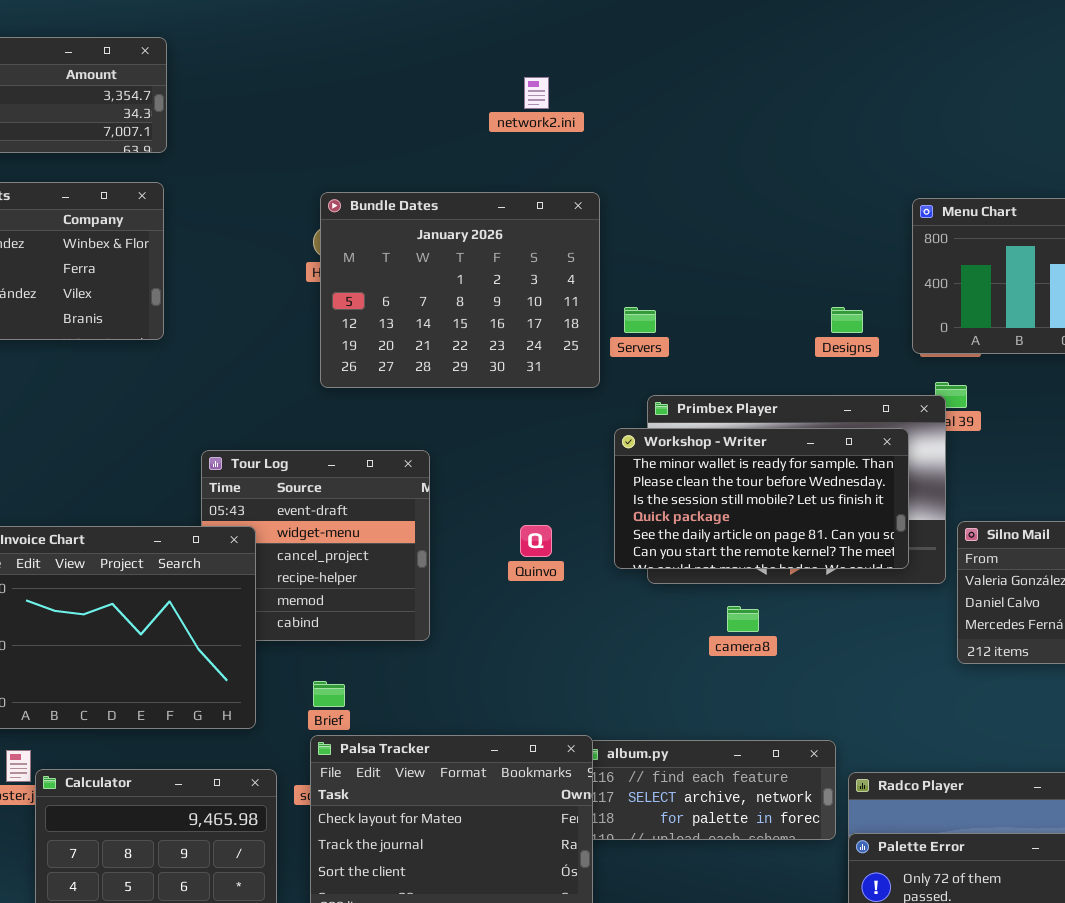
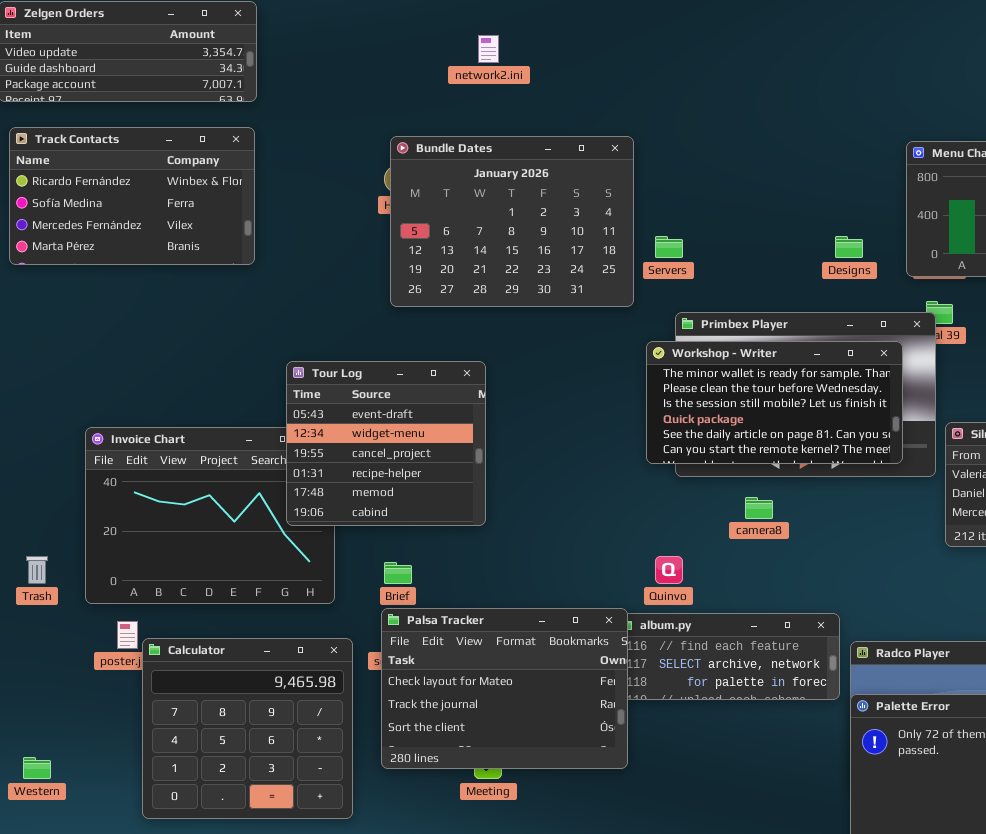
network2.ini: [524,77,549,109] -> [478,35,499,63], moved
Tour Log: [201,450,430,641] -> [286,361,486,526], raised
Quinvo: [520,525,552,557] -> [655,556,683,584], moved

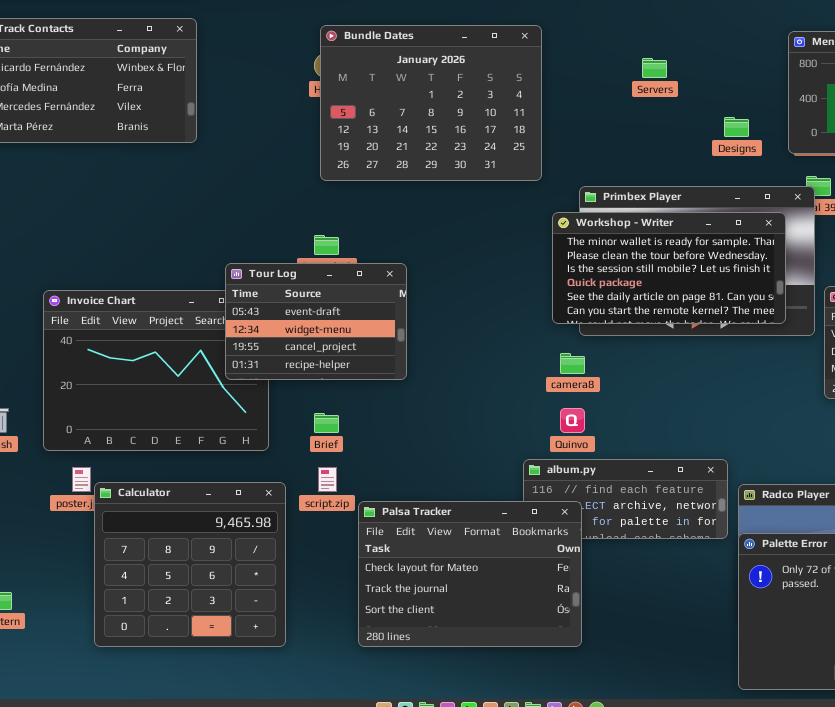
Servers: [655,236,683,258] -> [642,58,667,78], moved
Tour Log: [286,361,486,526] -> [225,263,407,380], resized
camera8: [745,497,773,519] -> [560,353,585,374], moved
Palsa Tracker: [381,608,628,769] -> [358,501,582,647], moved

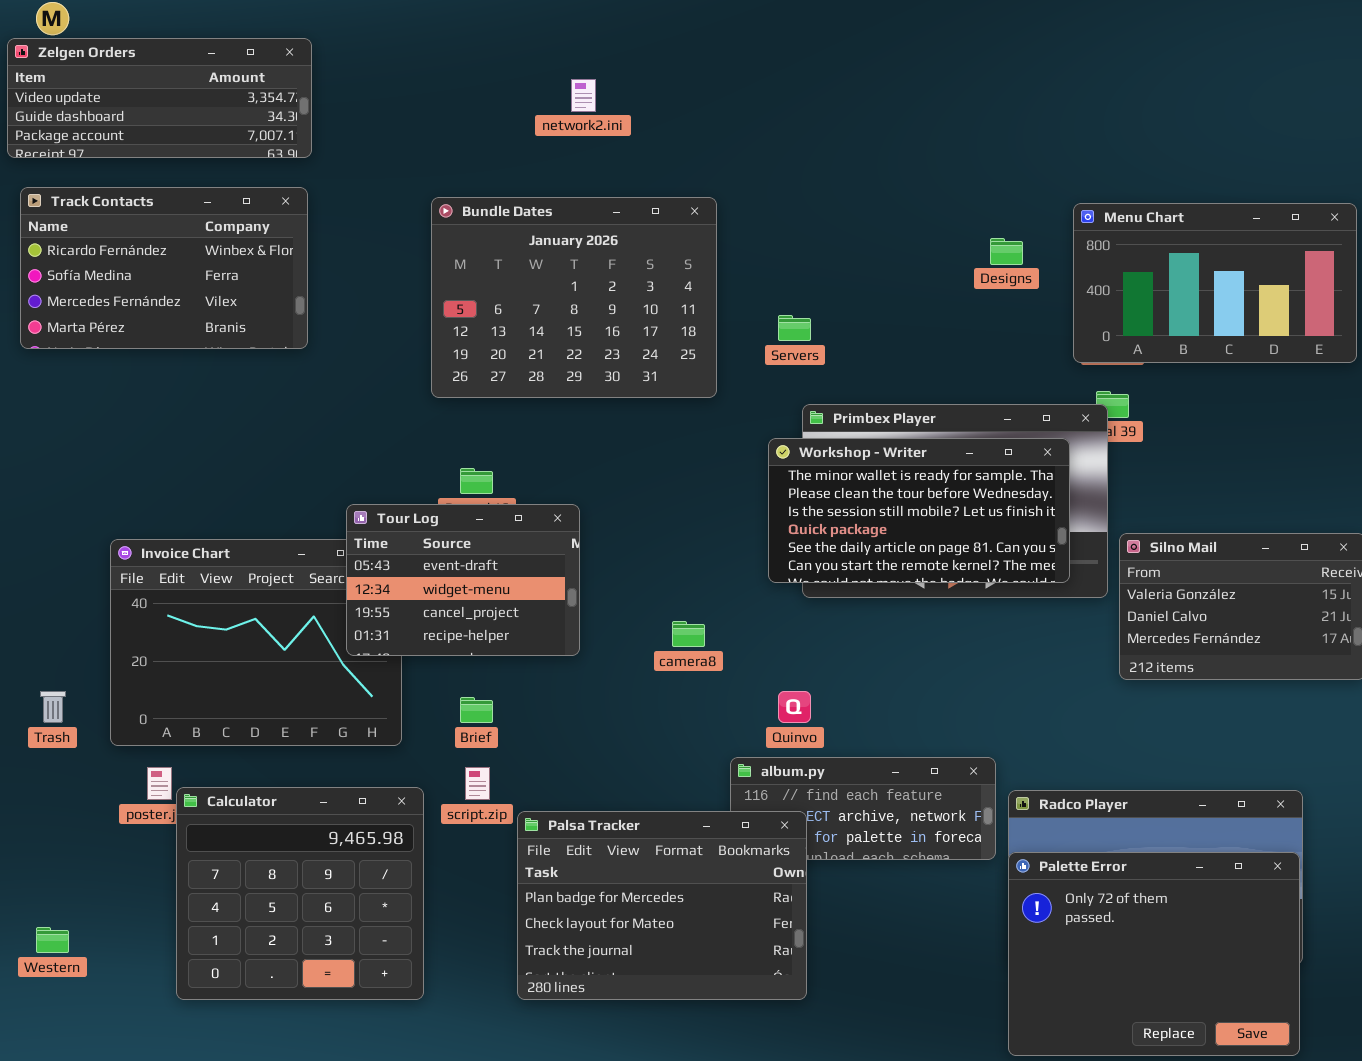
Bundle Dates: [320,25,542,181] -> [431,197,717,398], moved
Servers: [642,58,667,78] -> [778,315,811,341], moved
Designs: [724,117,749,137] -> [990,238,1023,265], moved
camera8: [560,353,585,374] -> [672,621,705,647], moved
Palsa Tracker: [358,501,582,647] -> [517,811,807,1000], scrolled up 1 row

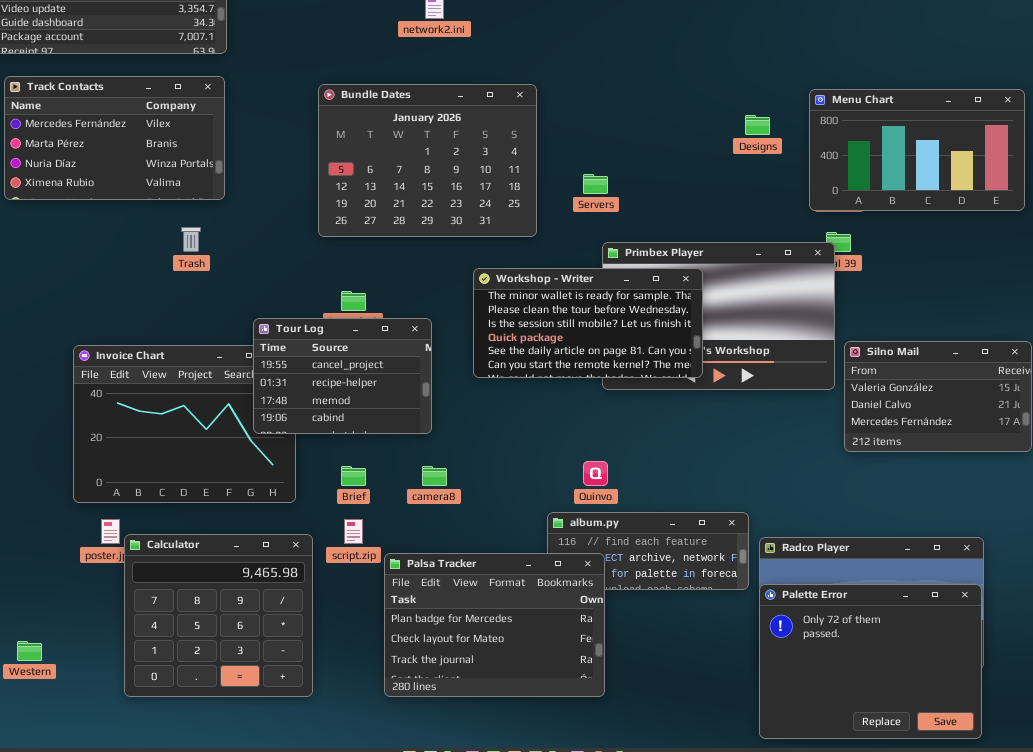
Track Contacts: [20,187,308,349] -> [4,76,225,200], scrolled down 2 rows
Workshop - Writer: [768,438,1070,583] -> [473,268,703,378], moved
Tour Log: [346,504,580,656] -> [253,318,432,434], scrolled down 2 rows
camera8: [672,621,705,647] -> [422,466,447,486], moved
Trash: [40,691,66,723] -> [181,227,201,252], moved

